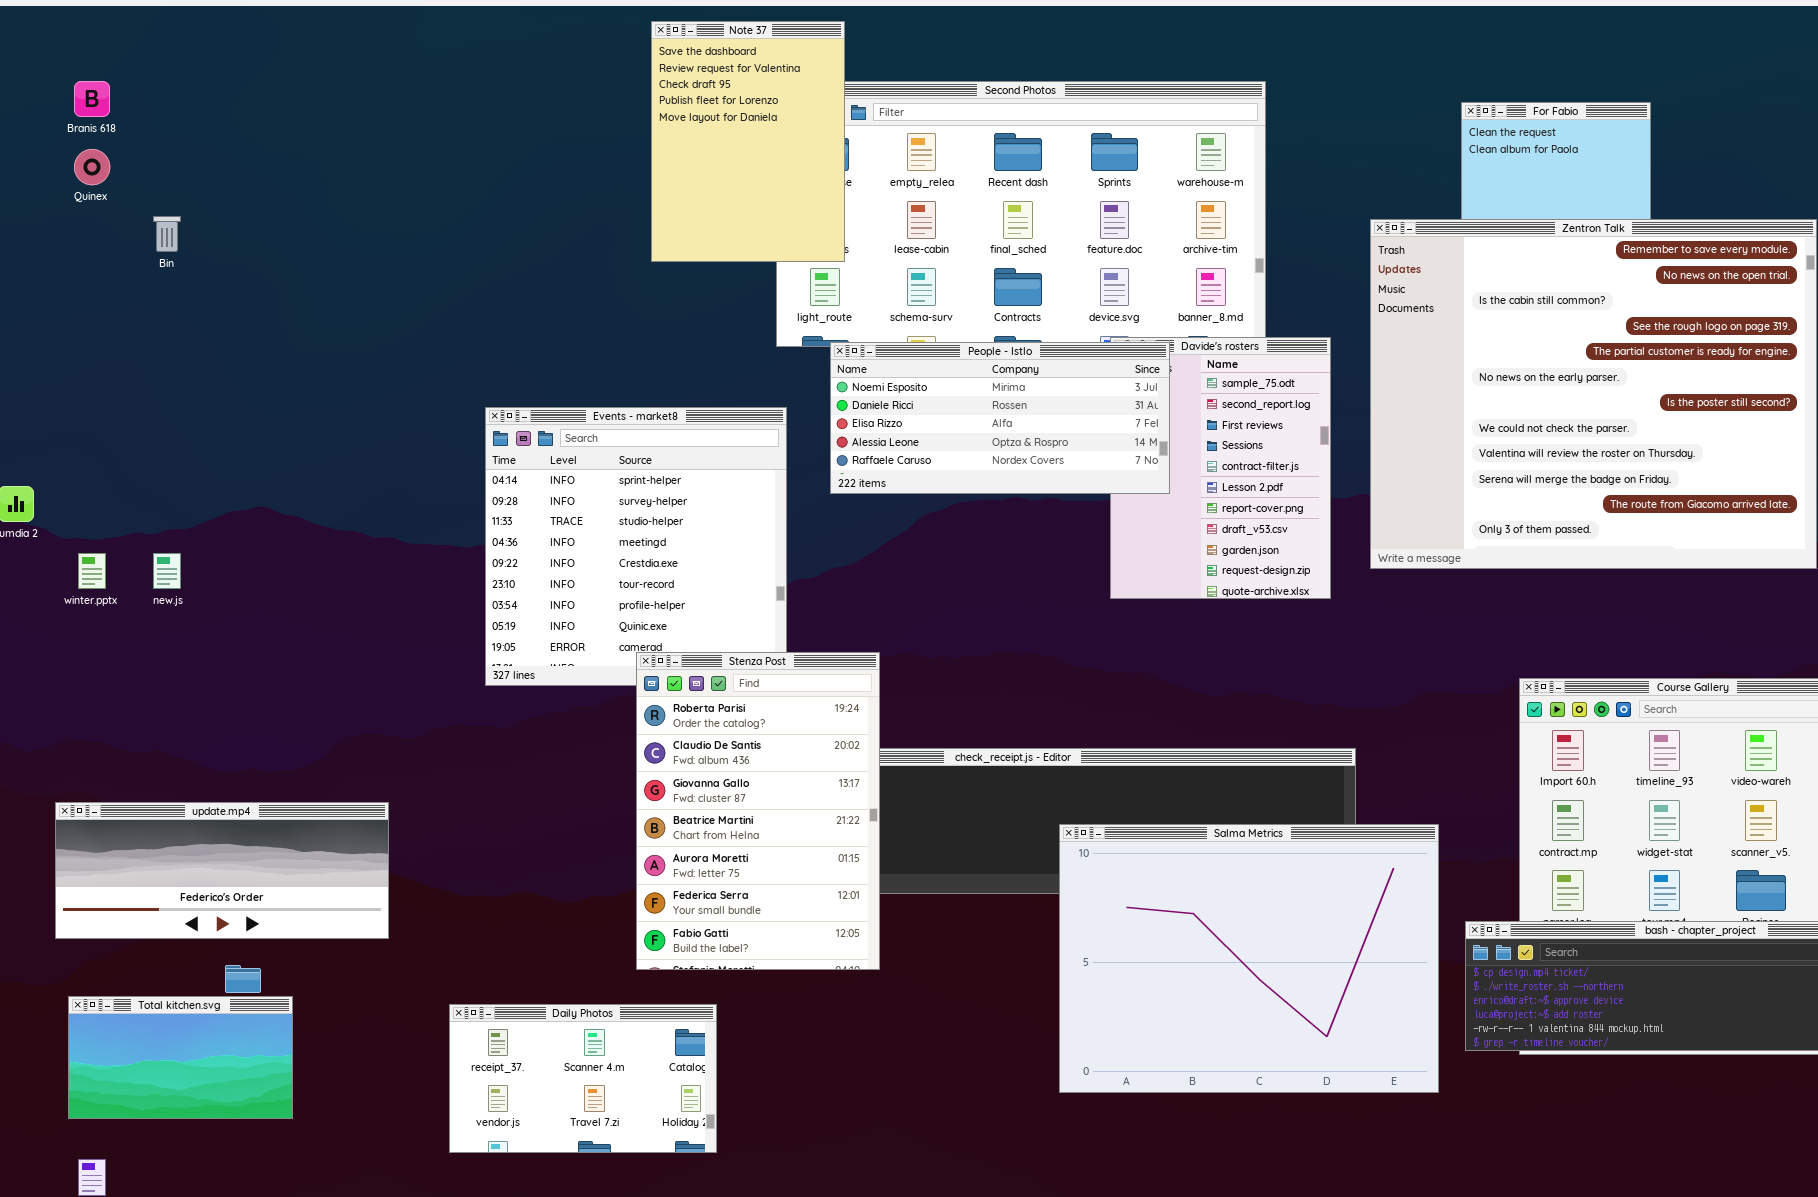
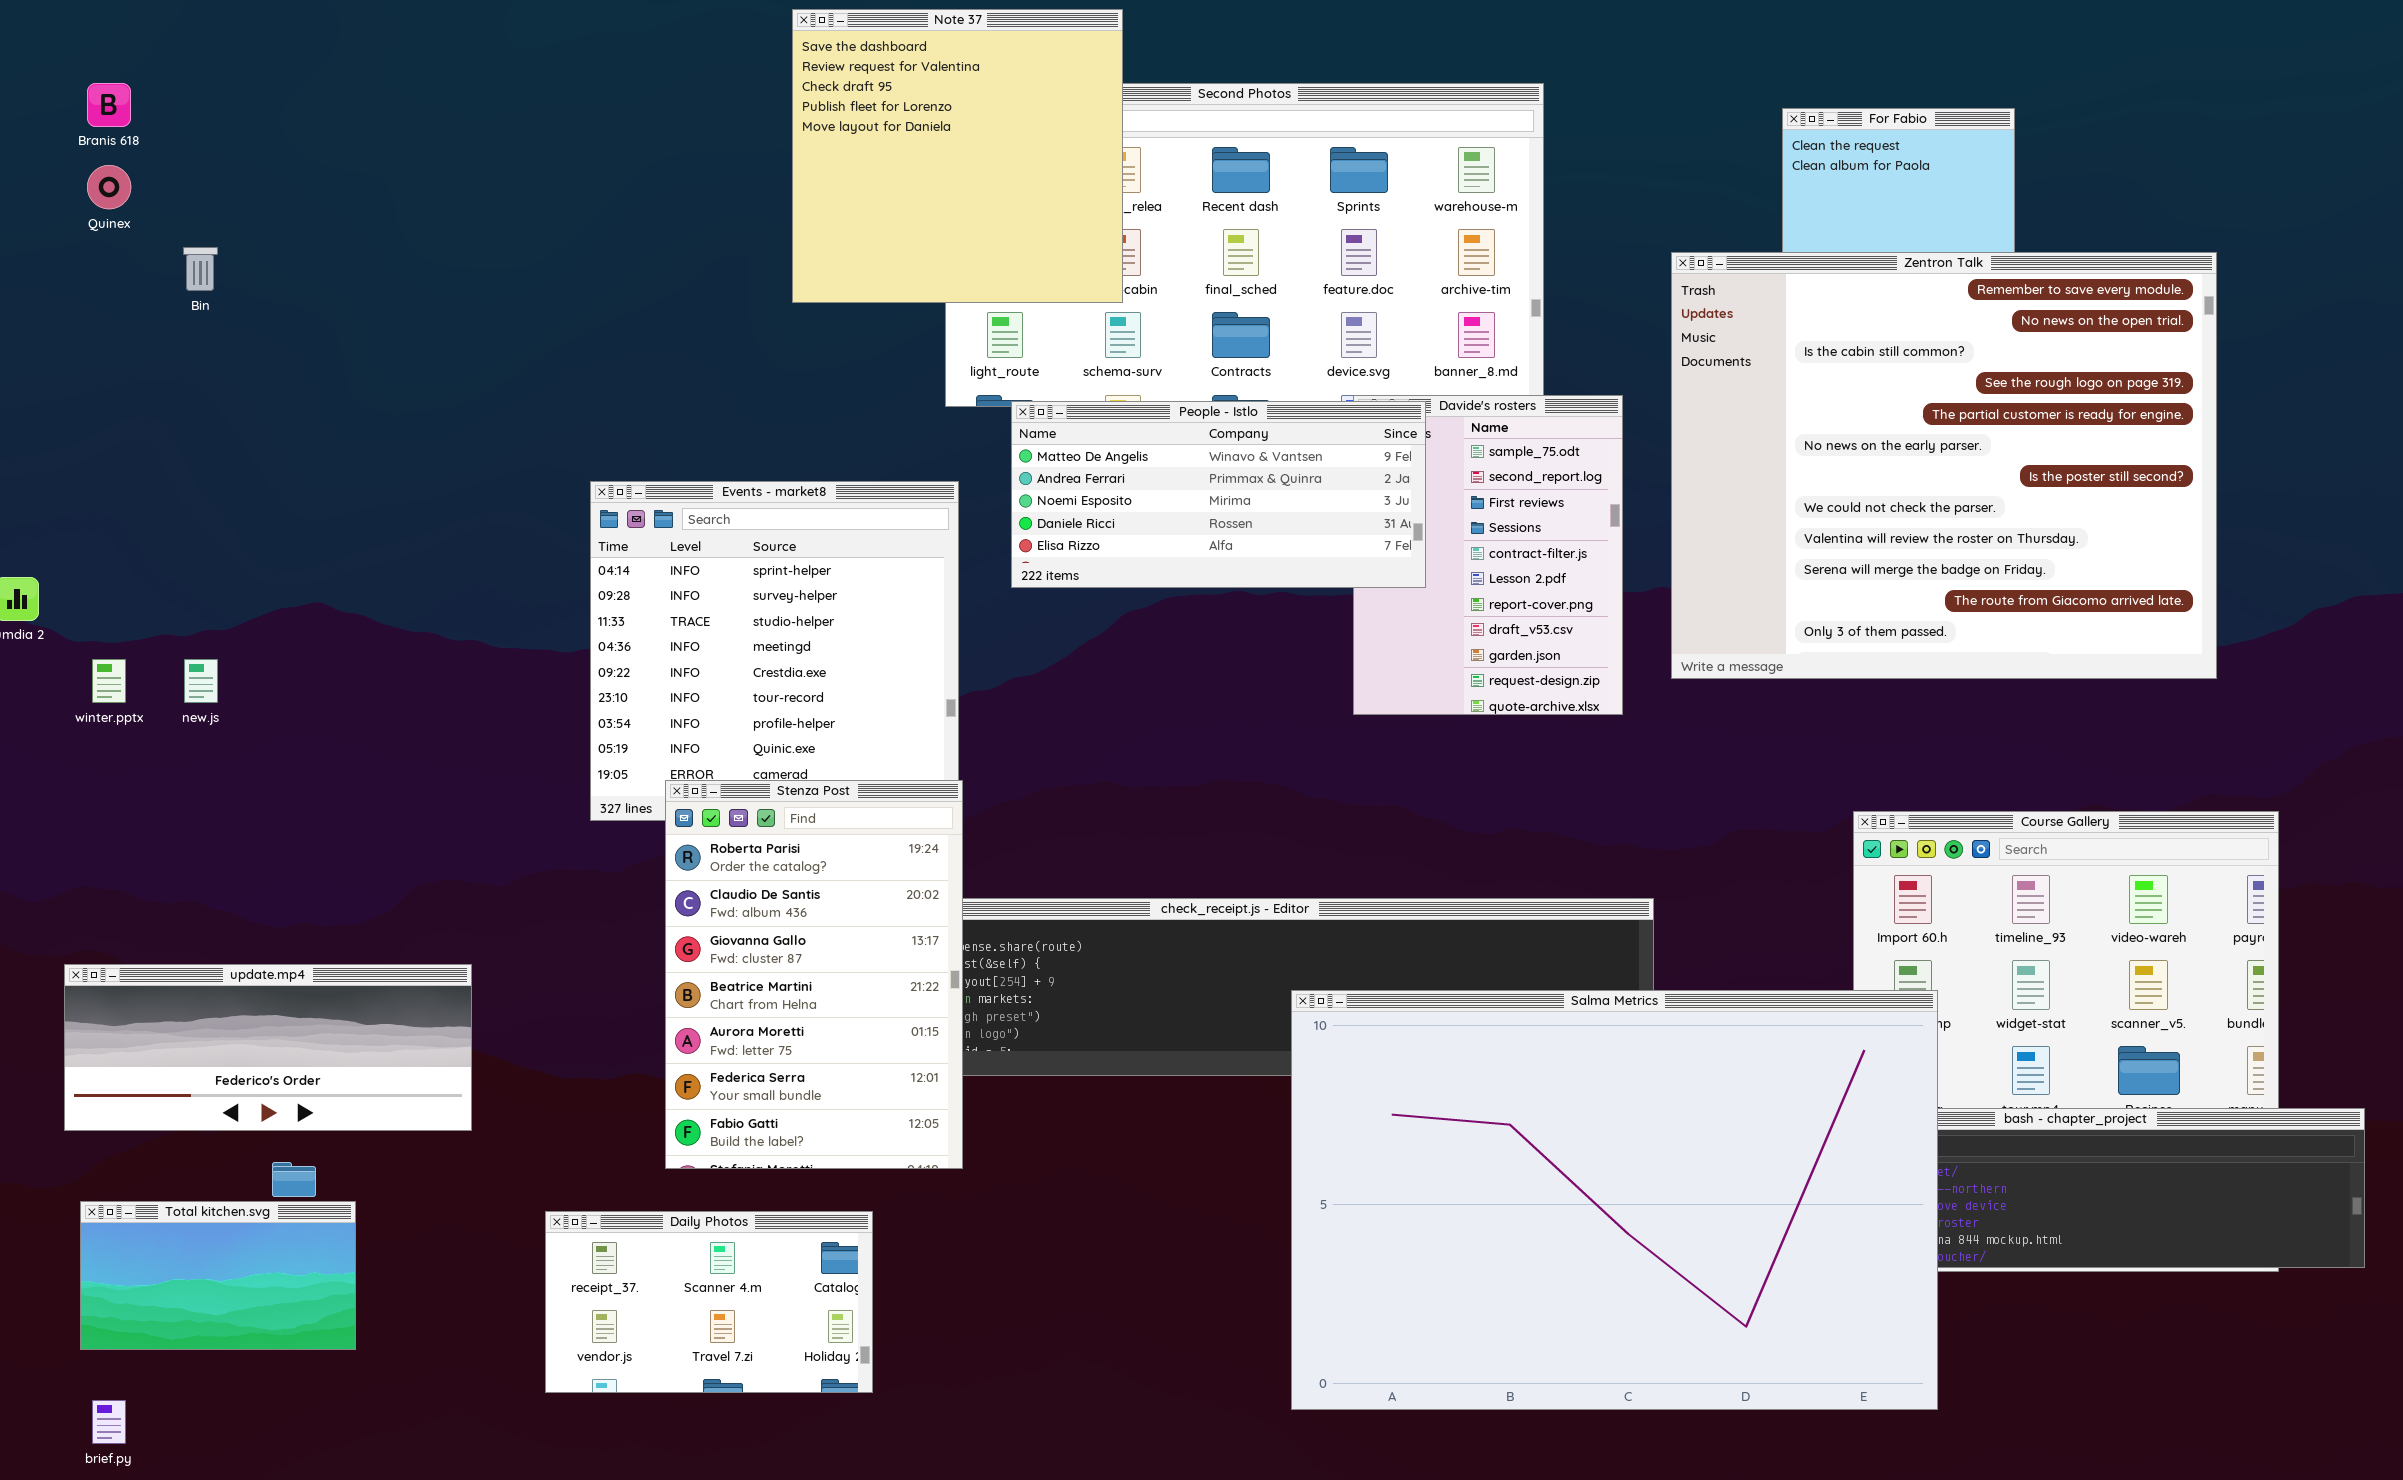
Note 37: [651,21,845,262] -> [792,9,1123,303], resized
People - Istlo: [830,342,1170,494] -> [1011,401,1426,588], scrolled up 2 rows
Stenza Post: [636,652,880,970] -> [665,780,963,1169], moved
Salma Metrics: [1059,824,1439,1093] -> [1291,990,1938,1410], resized

